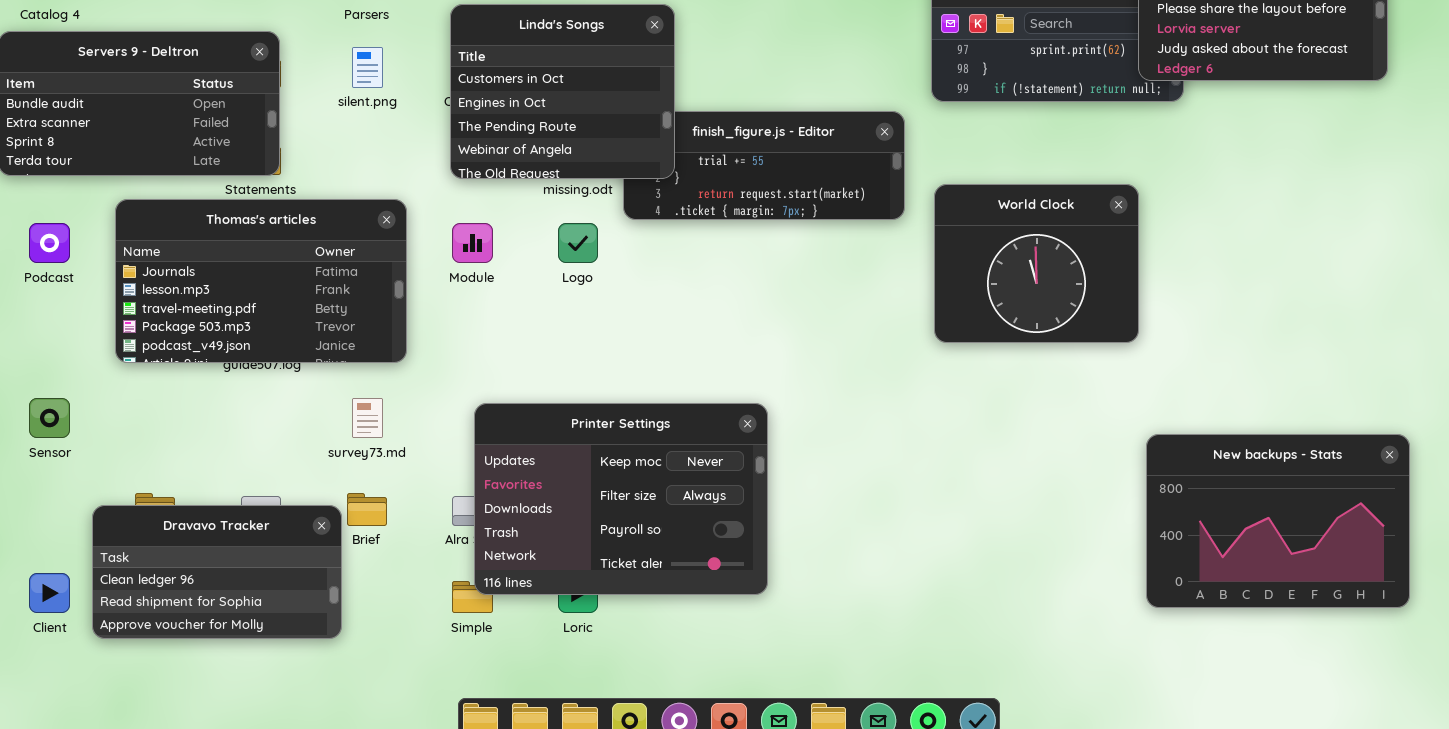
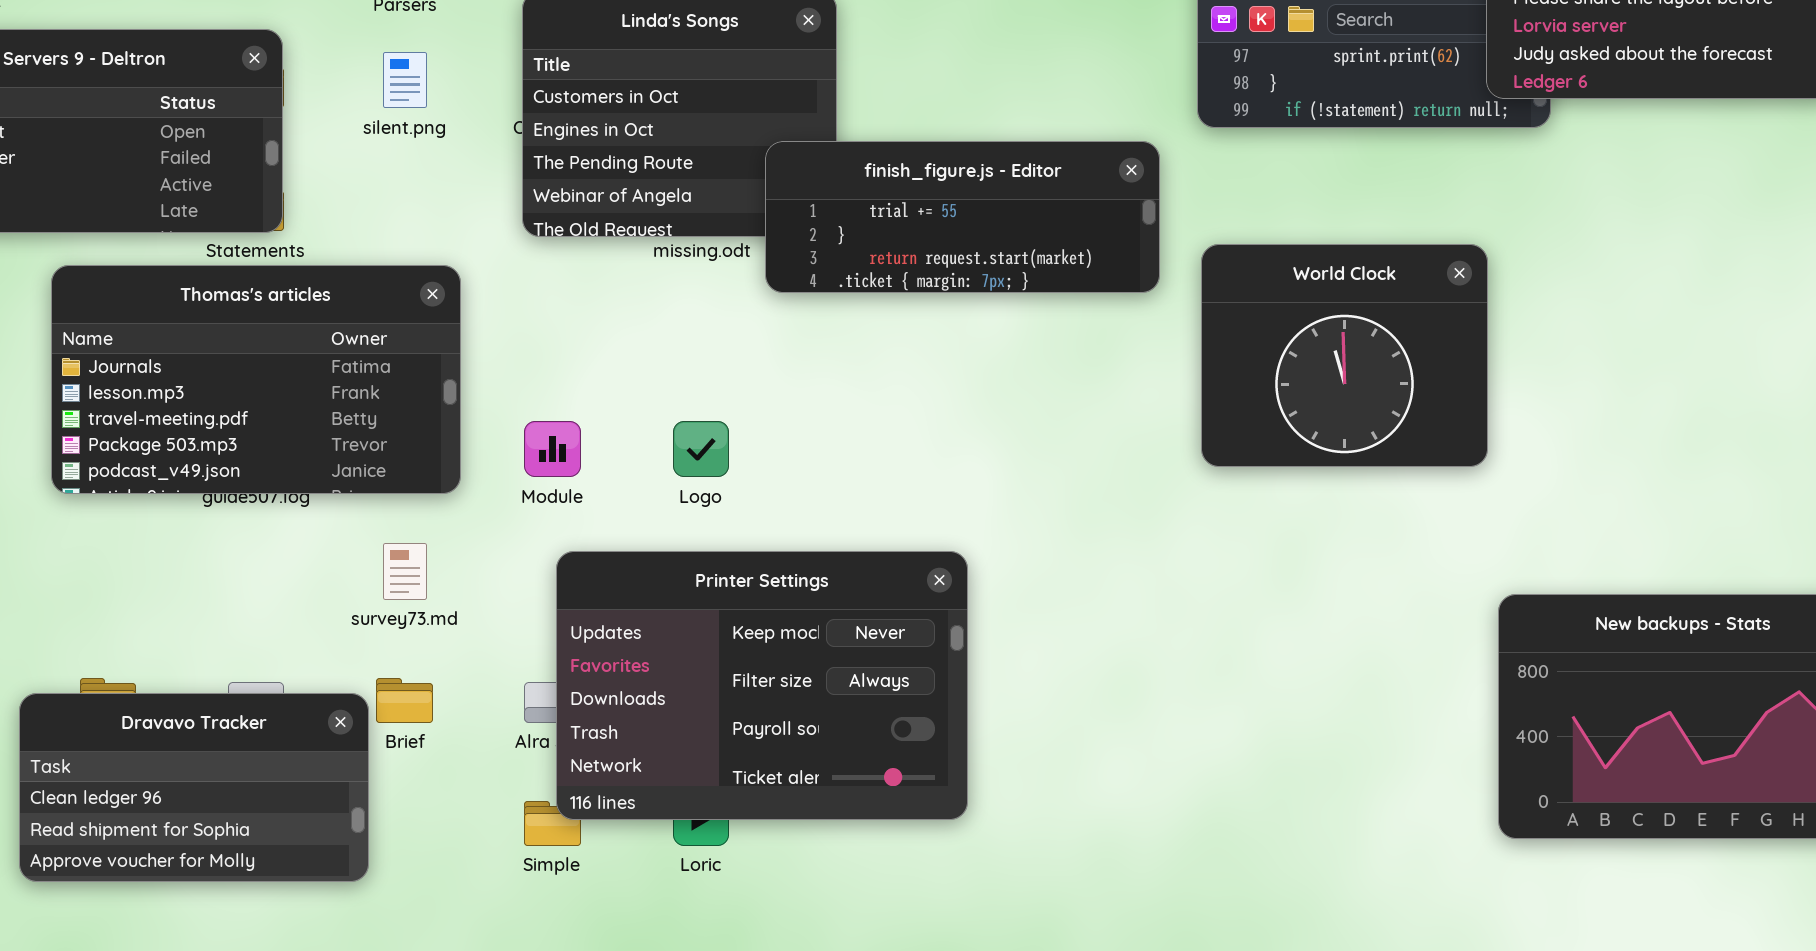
finish_figure.js - Editor: [623,111,905,220] -> [765,141,1160,293], raised
Module: [452,223,493,263] -> [524,421,581,477], moved
Logo: [558,223,598,263] -> [673,421,729,477], moved

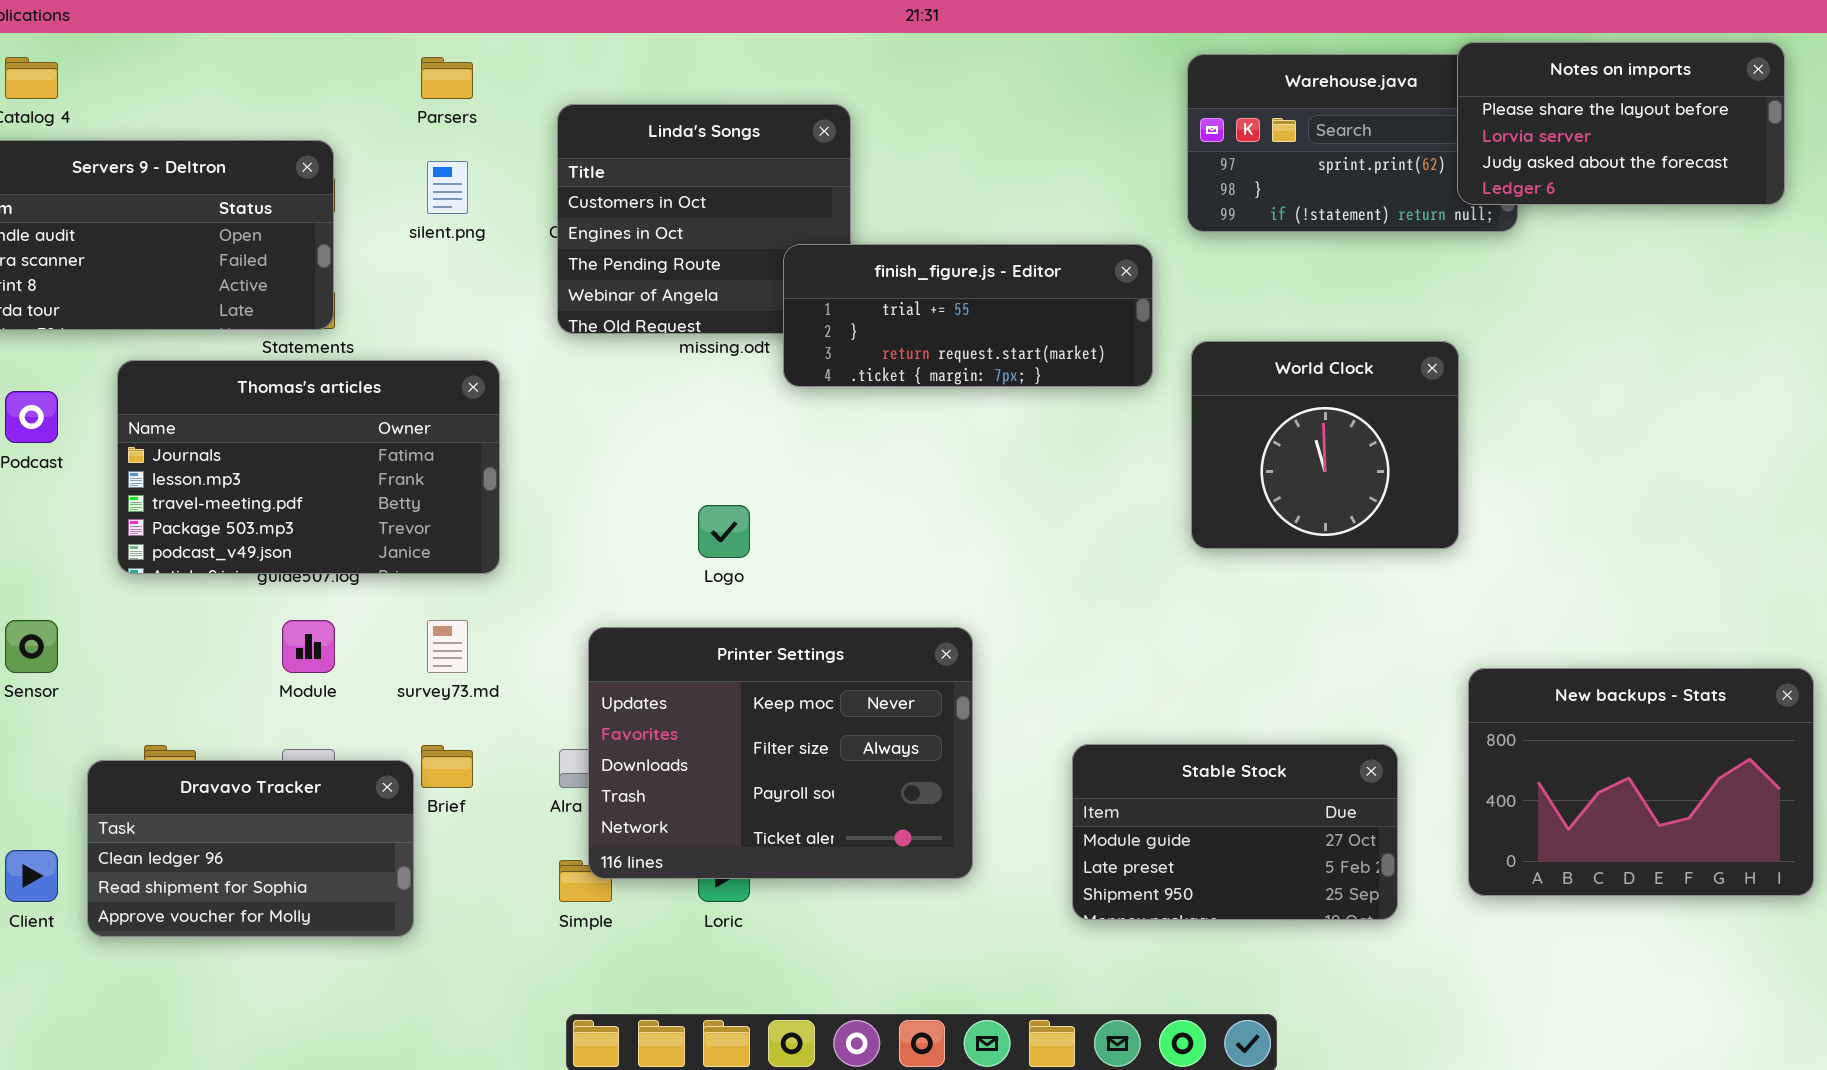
Module: [524,421,581,477] -> [282,620,335,673], moved
Stable Stock: none -> [1072,744,1398,920], opened

